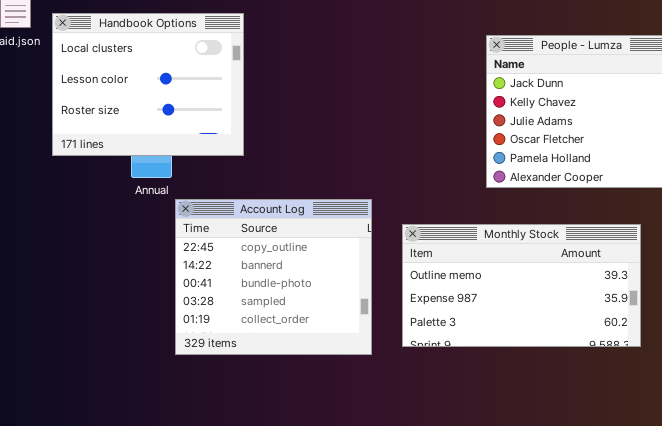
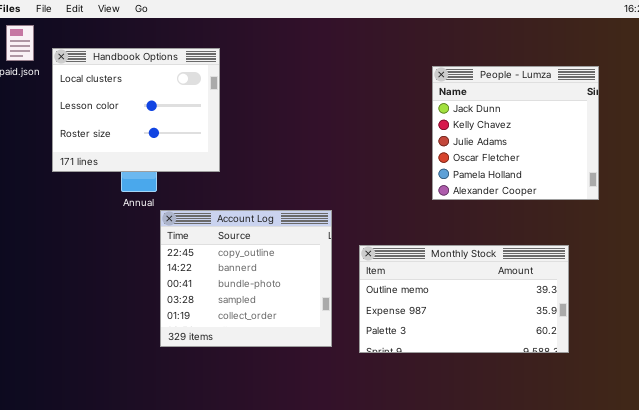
Monthly Stock: [402,224,641,347] -> [359,245,569,353], moved

